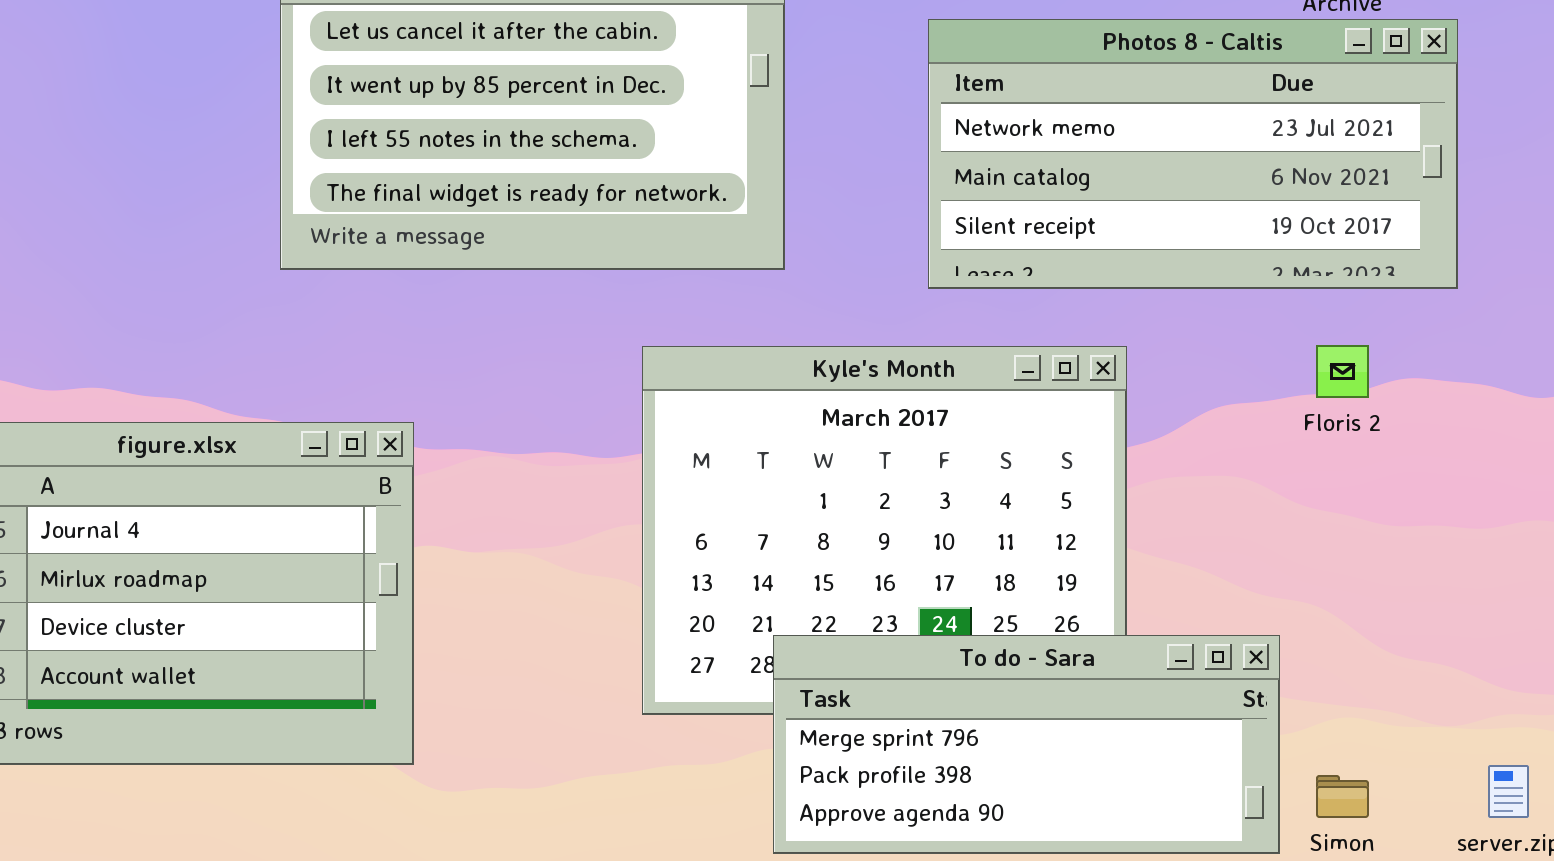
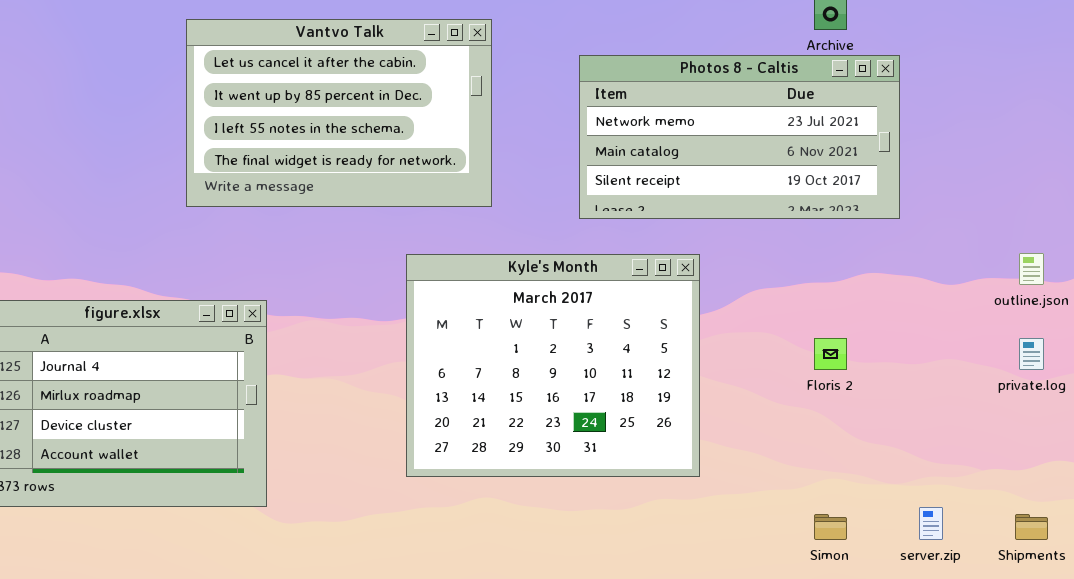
Floris 2: [1316,345,1369,398] -> [814,338,847,370], moved
To do - Sara: [773,635,1280,854] -> none, closed

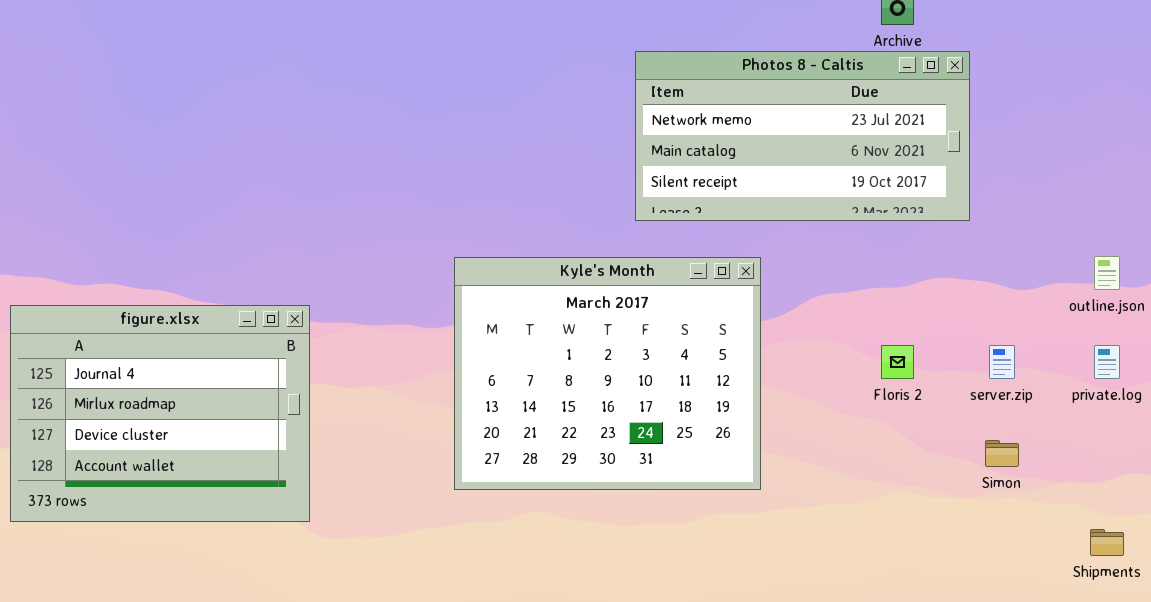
Vantvo Talk: [186,19,492,207] -> none, closed
server.zip: [919,507,943,540] -> [989,345,1015,379], moved
Simon: [814,514,847,540] -> [985,440,1019,467], moved

